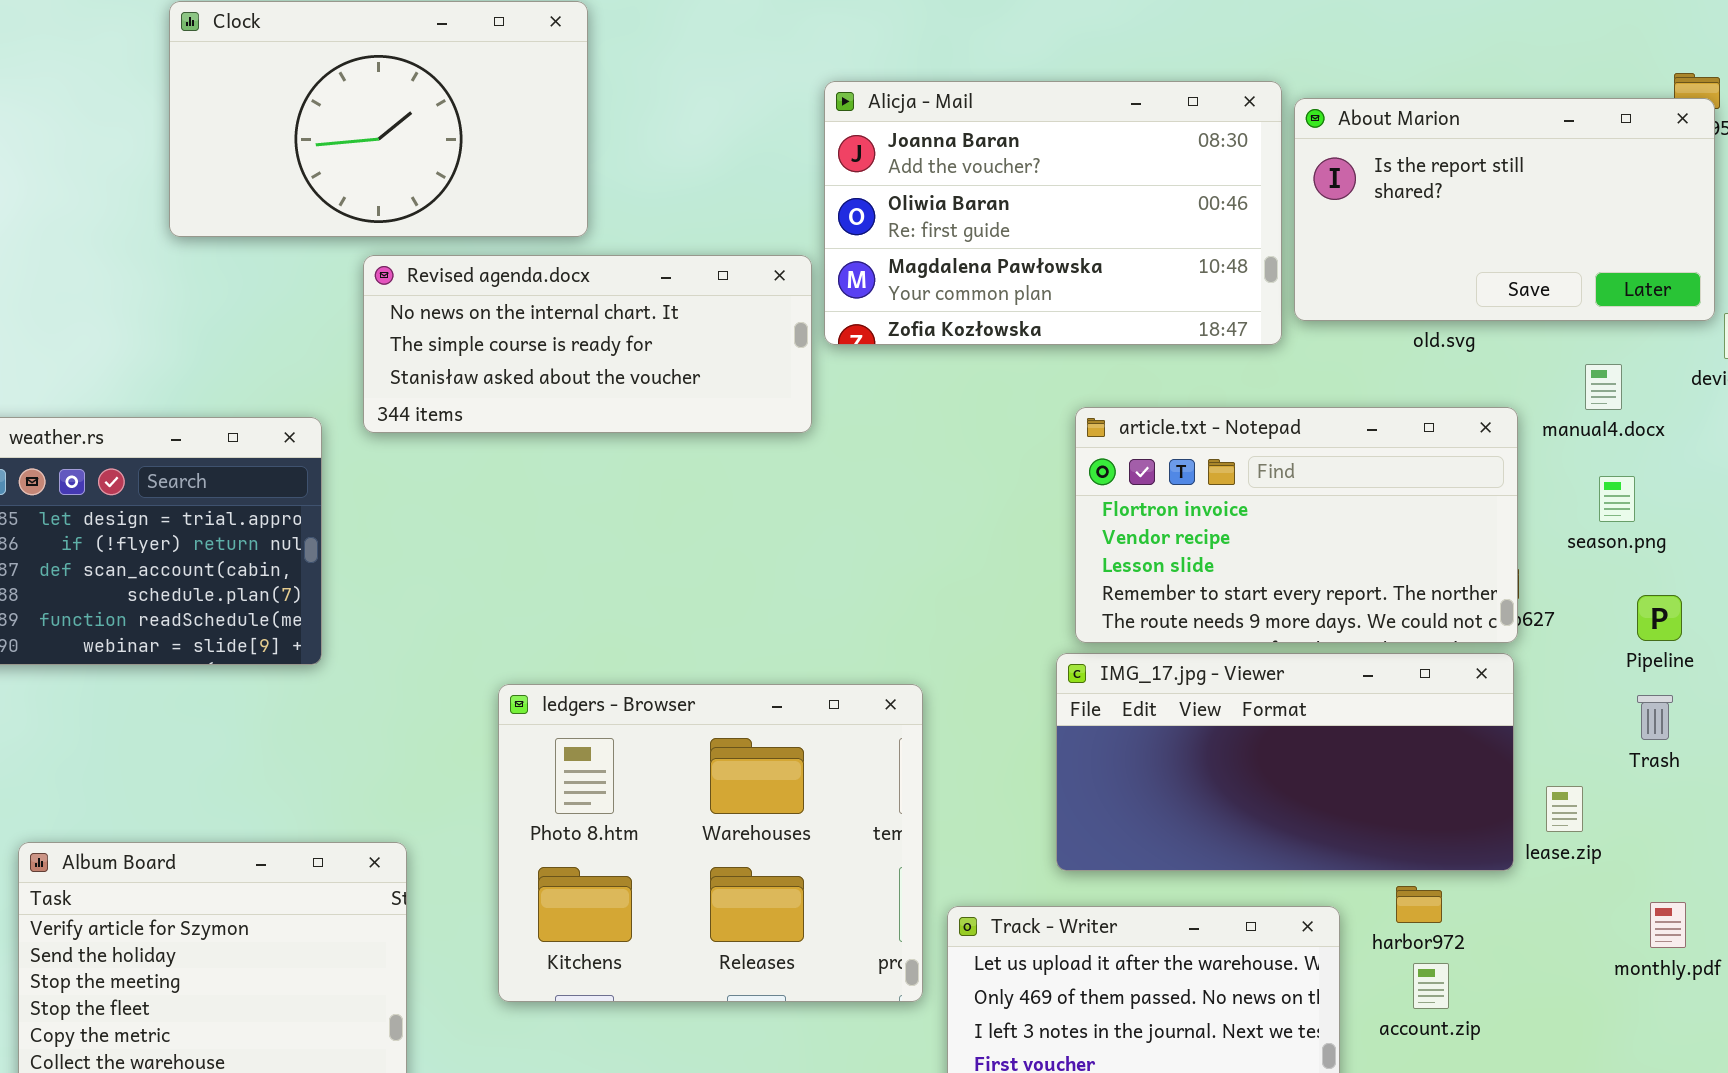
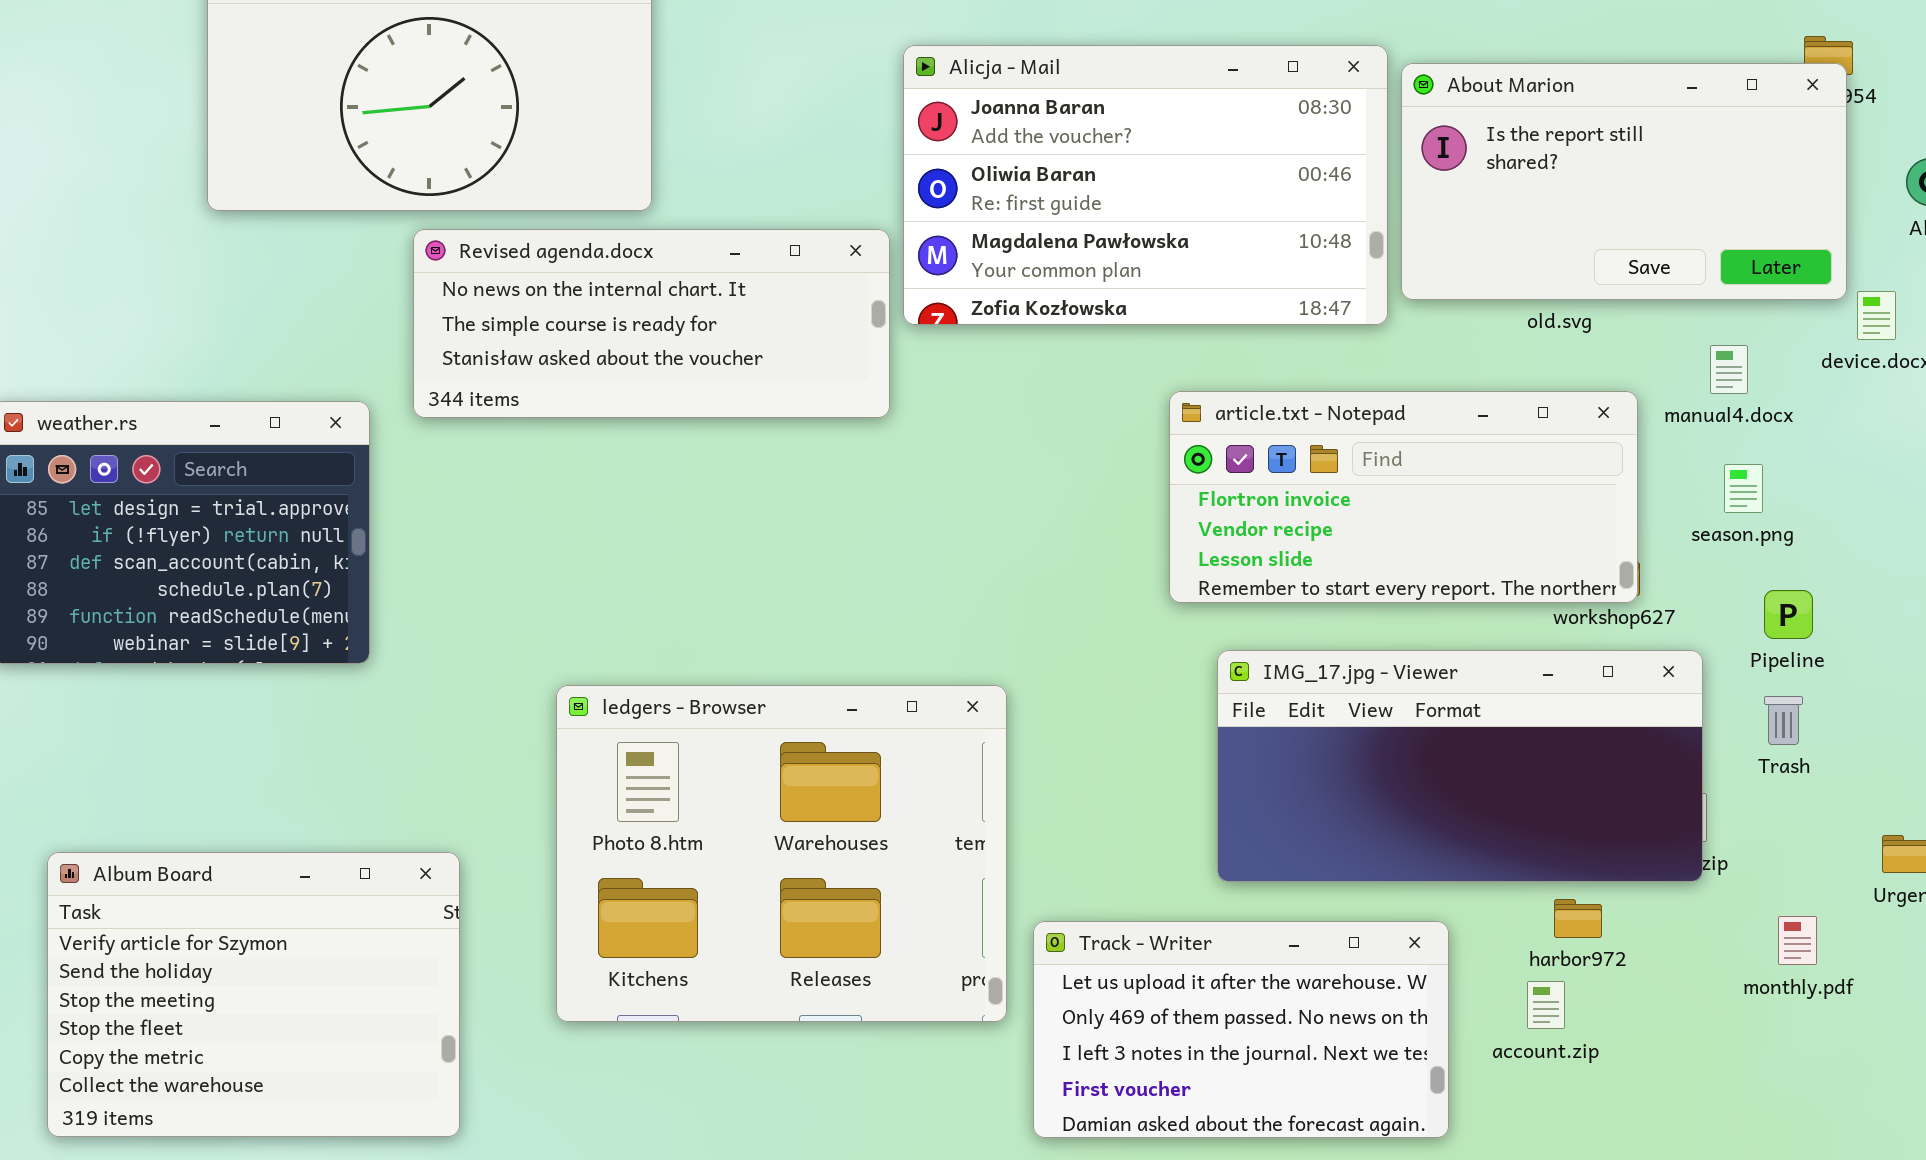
article.txt - Notepad: [1075,407,1518,643] -> [1169,391,1638,603], resized
IMG_17.jpg - Viewer: [1056,653,1514,871] -> [1217,650,1703,882], moved
harbor972: [1396,886,1442,923] -> [1554,899,1602,938], moved

